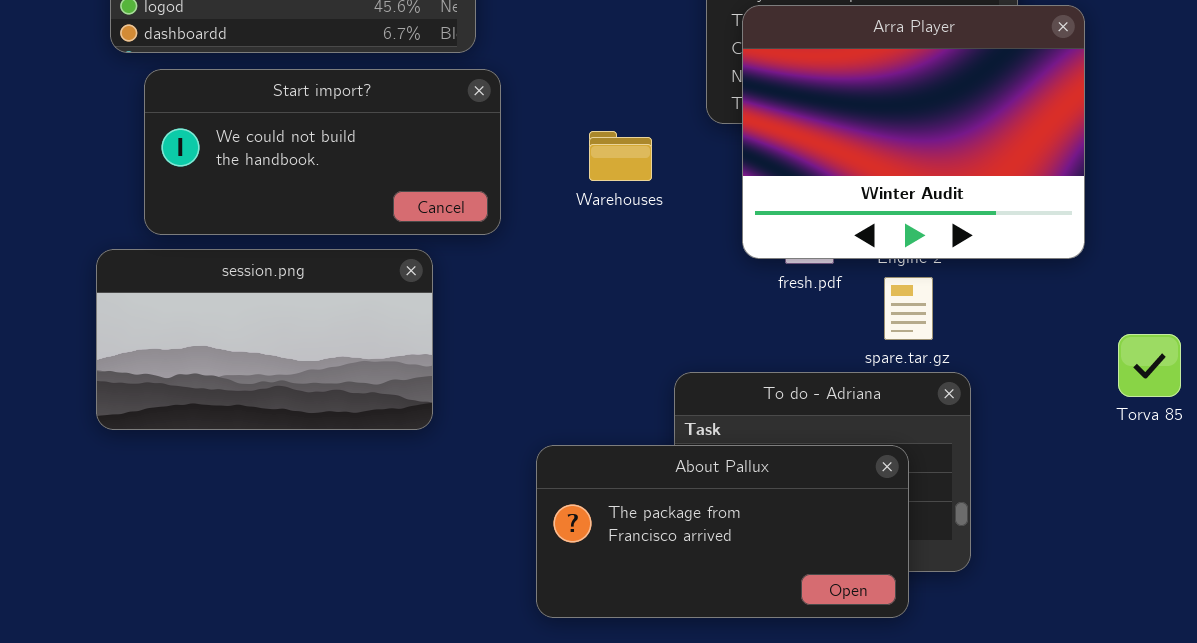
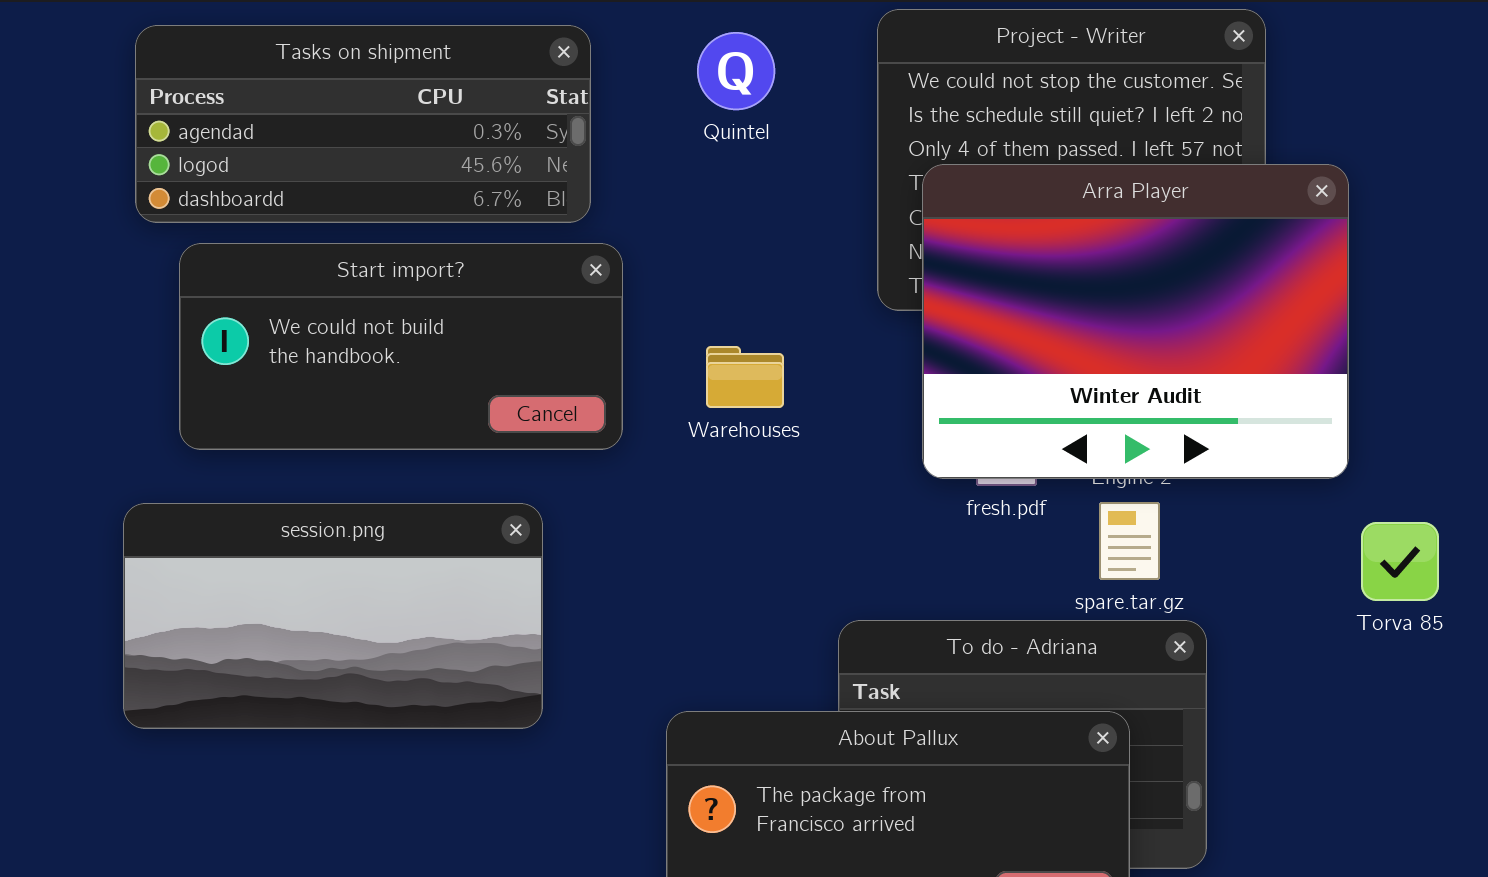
Warehouses: [589,131,652,181] -> [706,346,784,408], moved
session.png: [96,249,433,430] -> [123,503,543,729], moved
Torva 85: [1118,334,1181,397] -> [1361,522,1439,601], moved

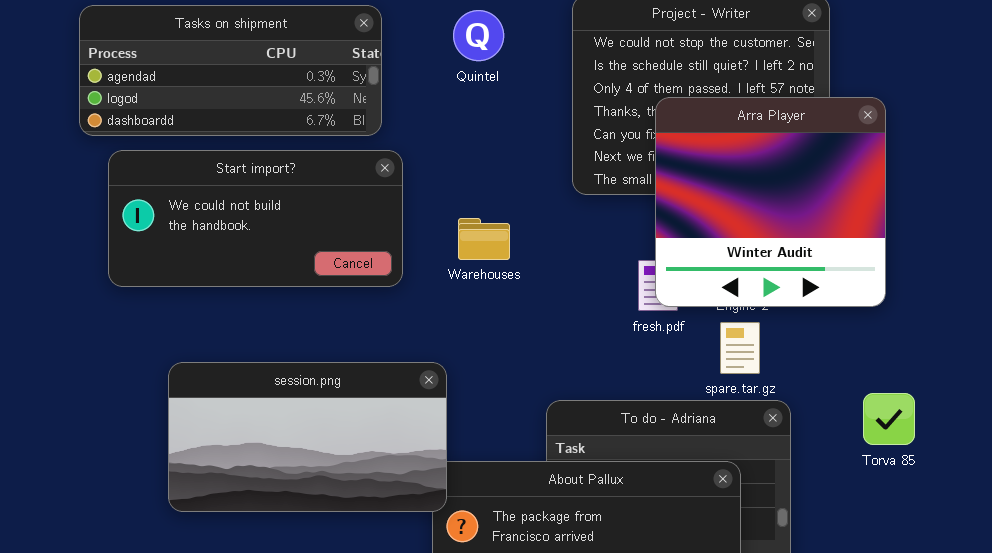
Arra Player: [922,164,1349,479] -> [655,97,886,307], resized
session.png: [123,503,543,729] -> [168,362,447,512], moved
Torva 85: [1361,522,1439,601] -> [863,393,915,445], moved

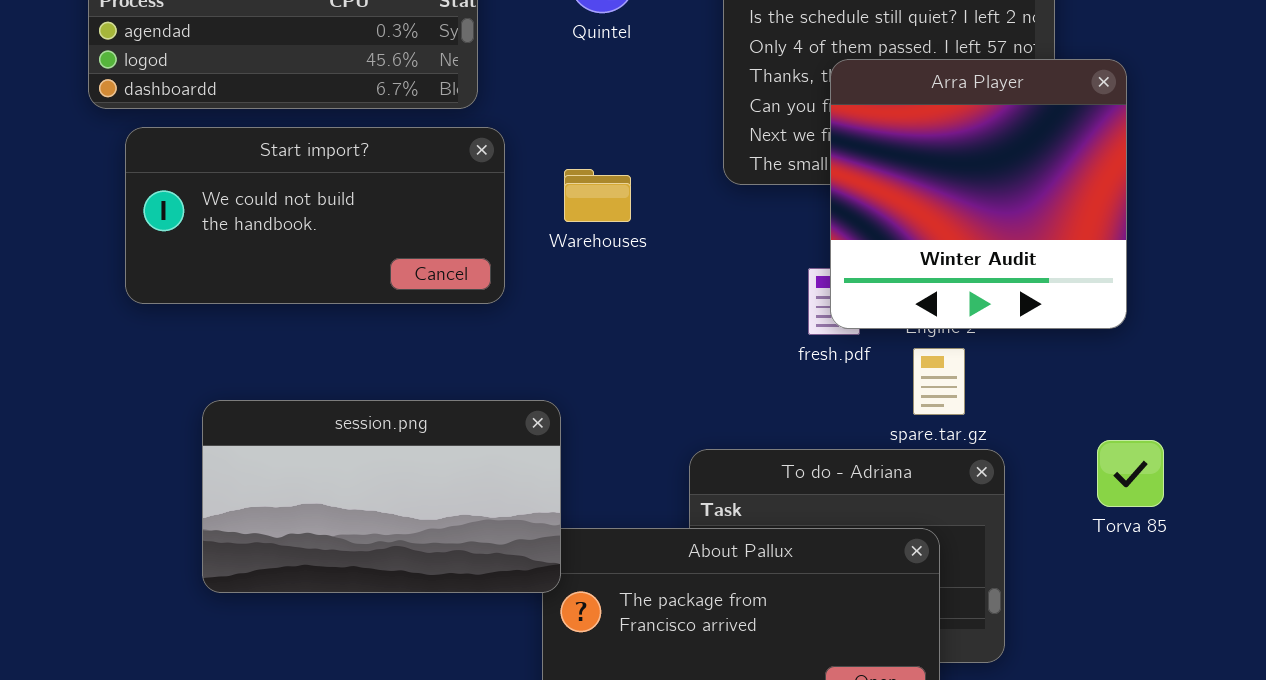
Warehouses: [458,218,510,260] -> [564,169,631,222], moved

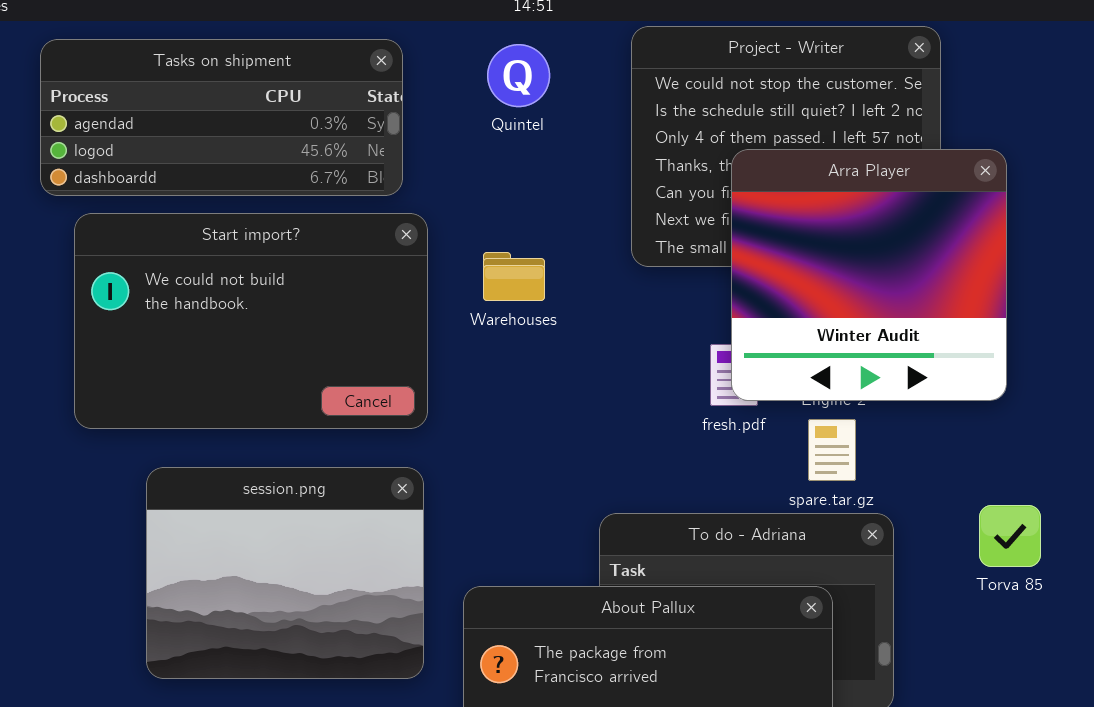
Start import?: [125,127,505,304] -> [74,213,428,429], resized
session.png: [202,400,561,593] -> [146,467,424,679], resized

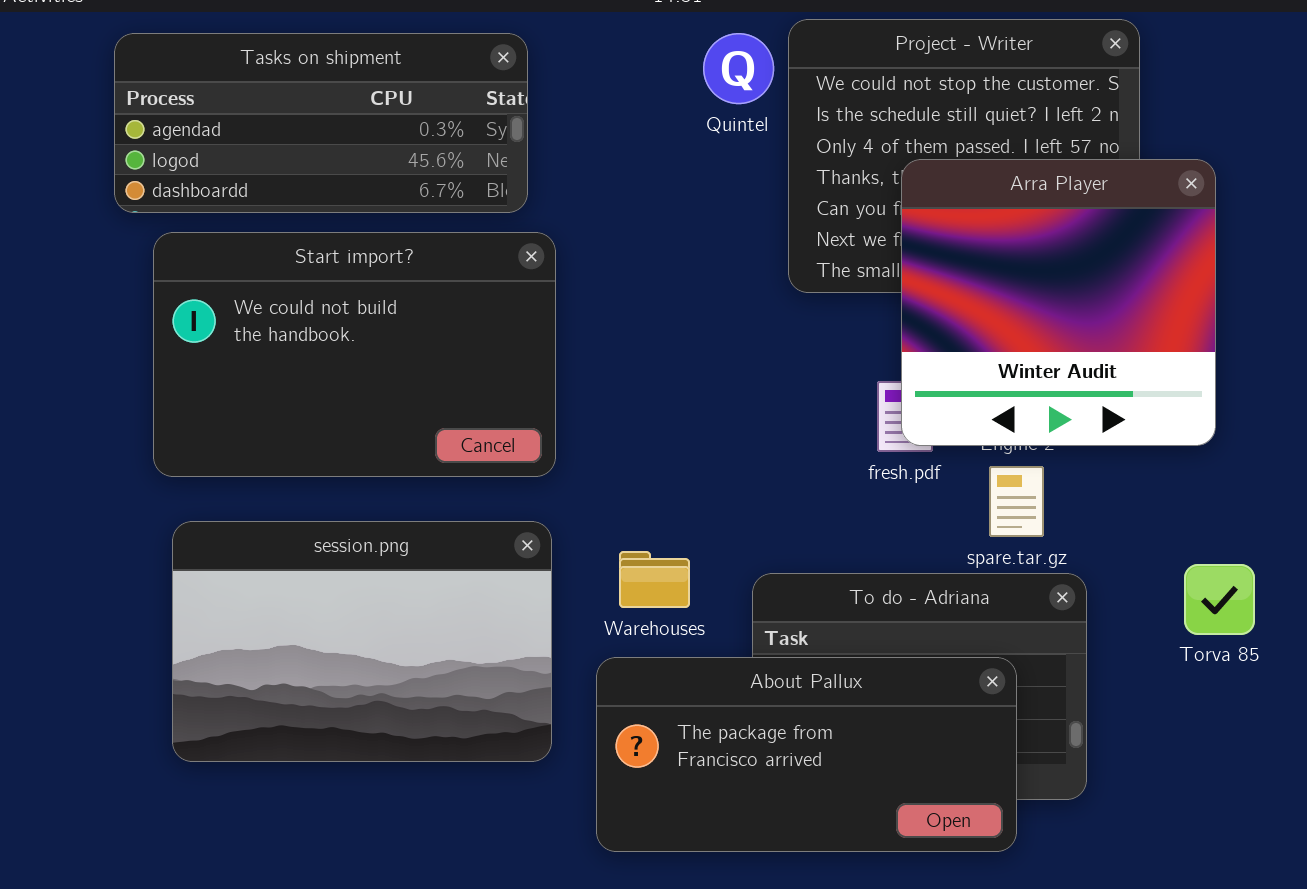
Quintel: [487,44,550,107] -> [703,33,774,104], moved
Warehouses: [483,252,545,301] -> [619,551,690,608], moved
session.png: [146,467,424,679] -> [172,521,552,762], resized

